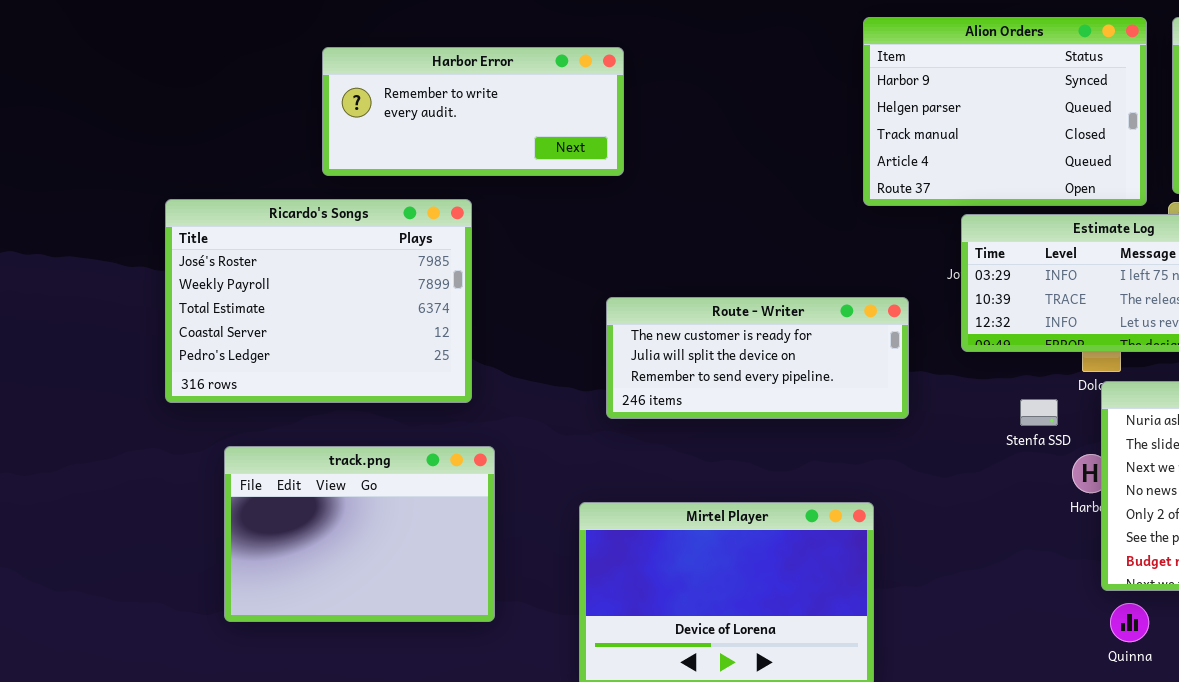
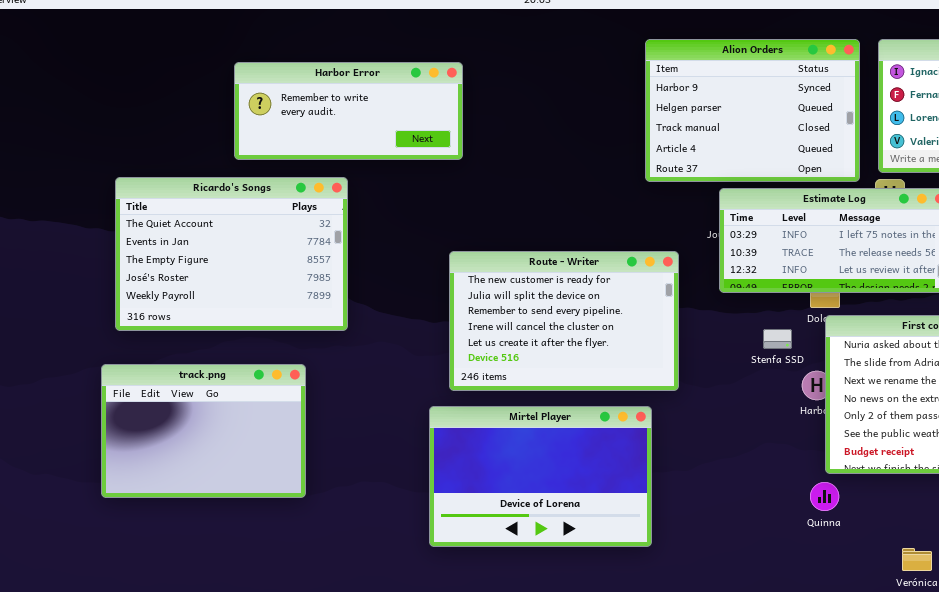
Ricardo's Songs: [165,199,472,403] -> [115,177,348,331], scrolled up 3 rows
Route - Writer: [606,297,909,419] -> [449,251,679,391], resized
track.png: [224,446,495,622] -> [101,364,306,498], moved
Quinna: [1110,603,1149,642] -> [810,482,839,511], moved

